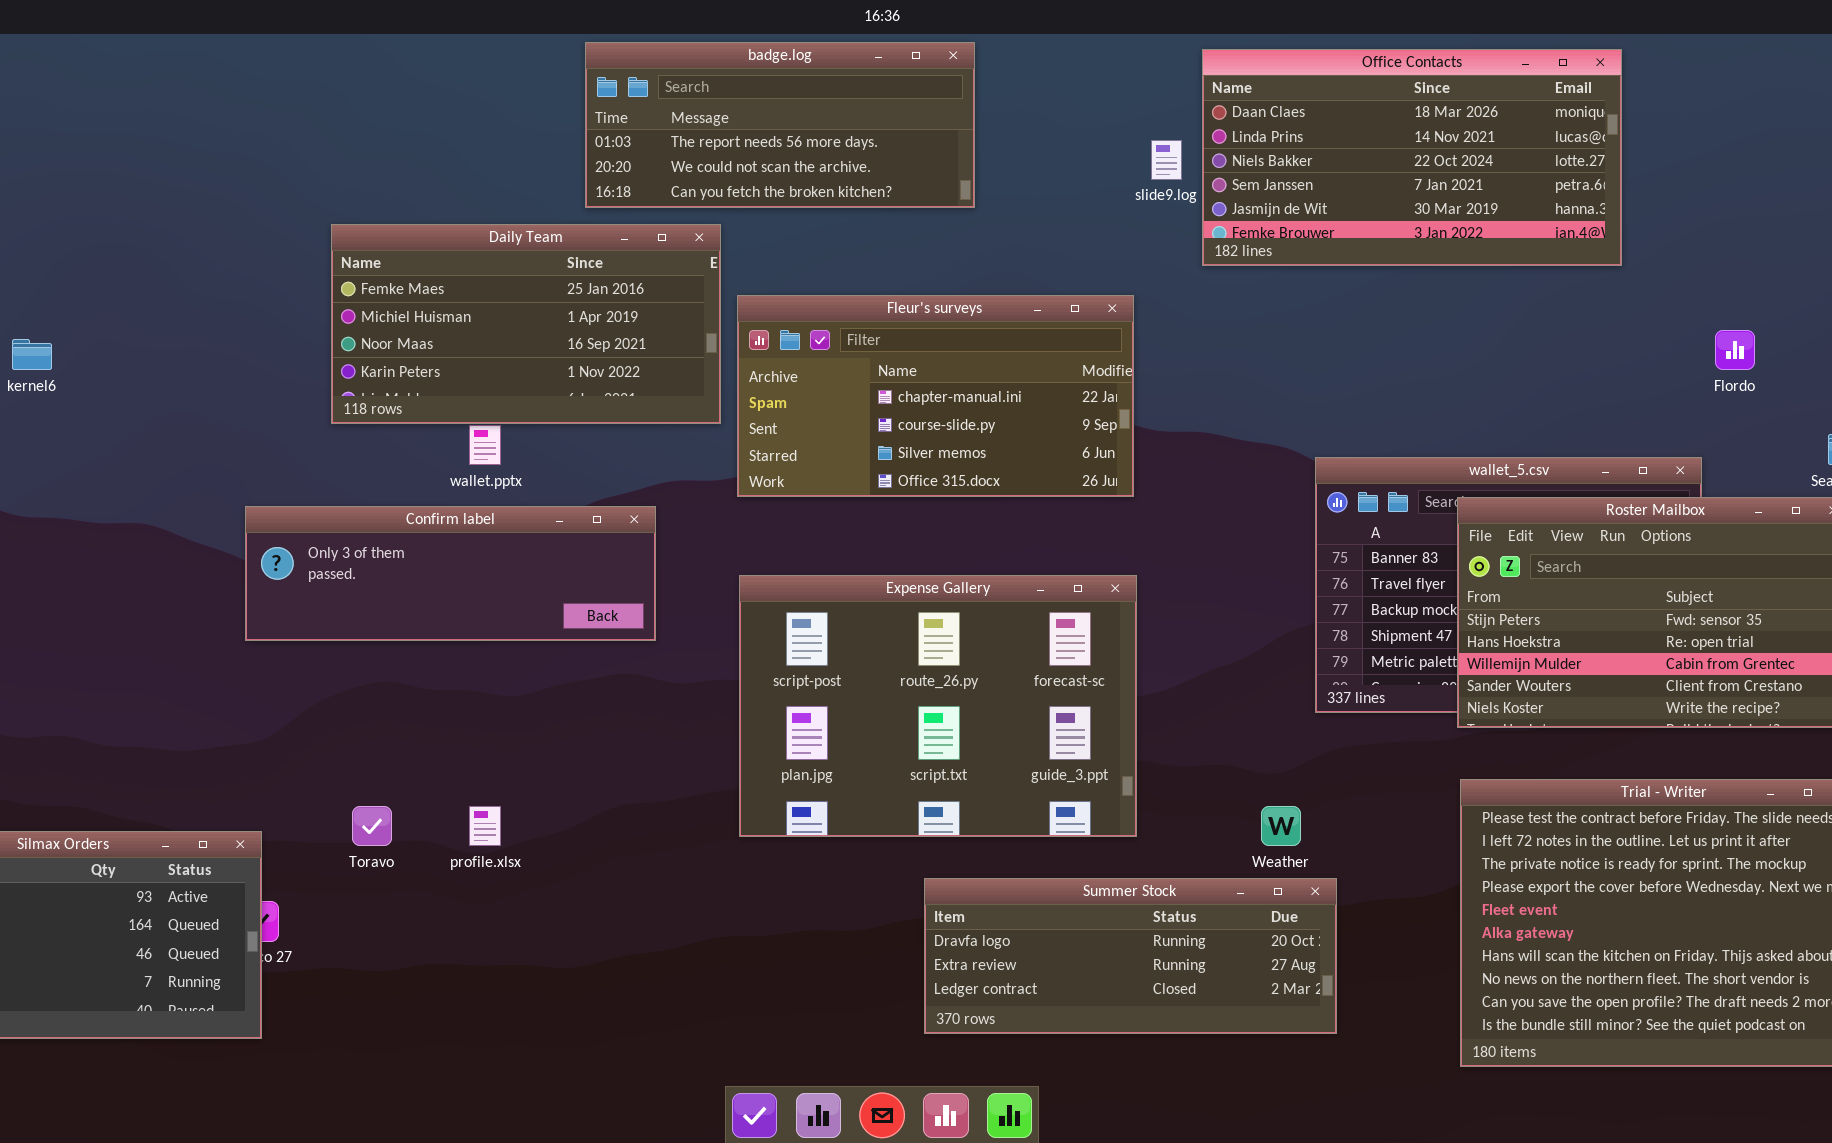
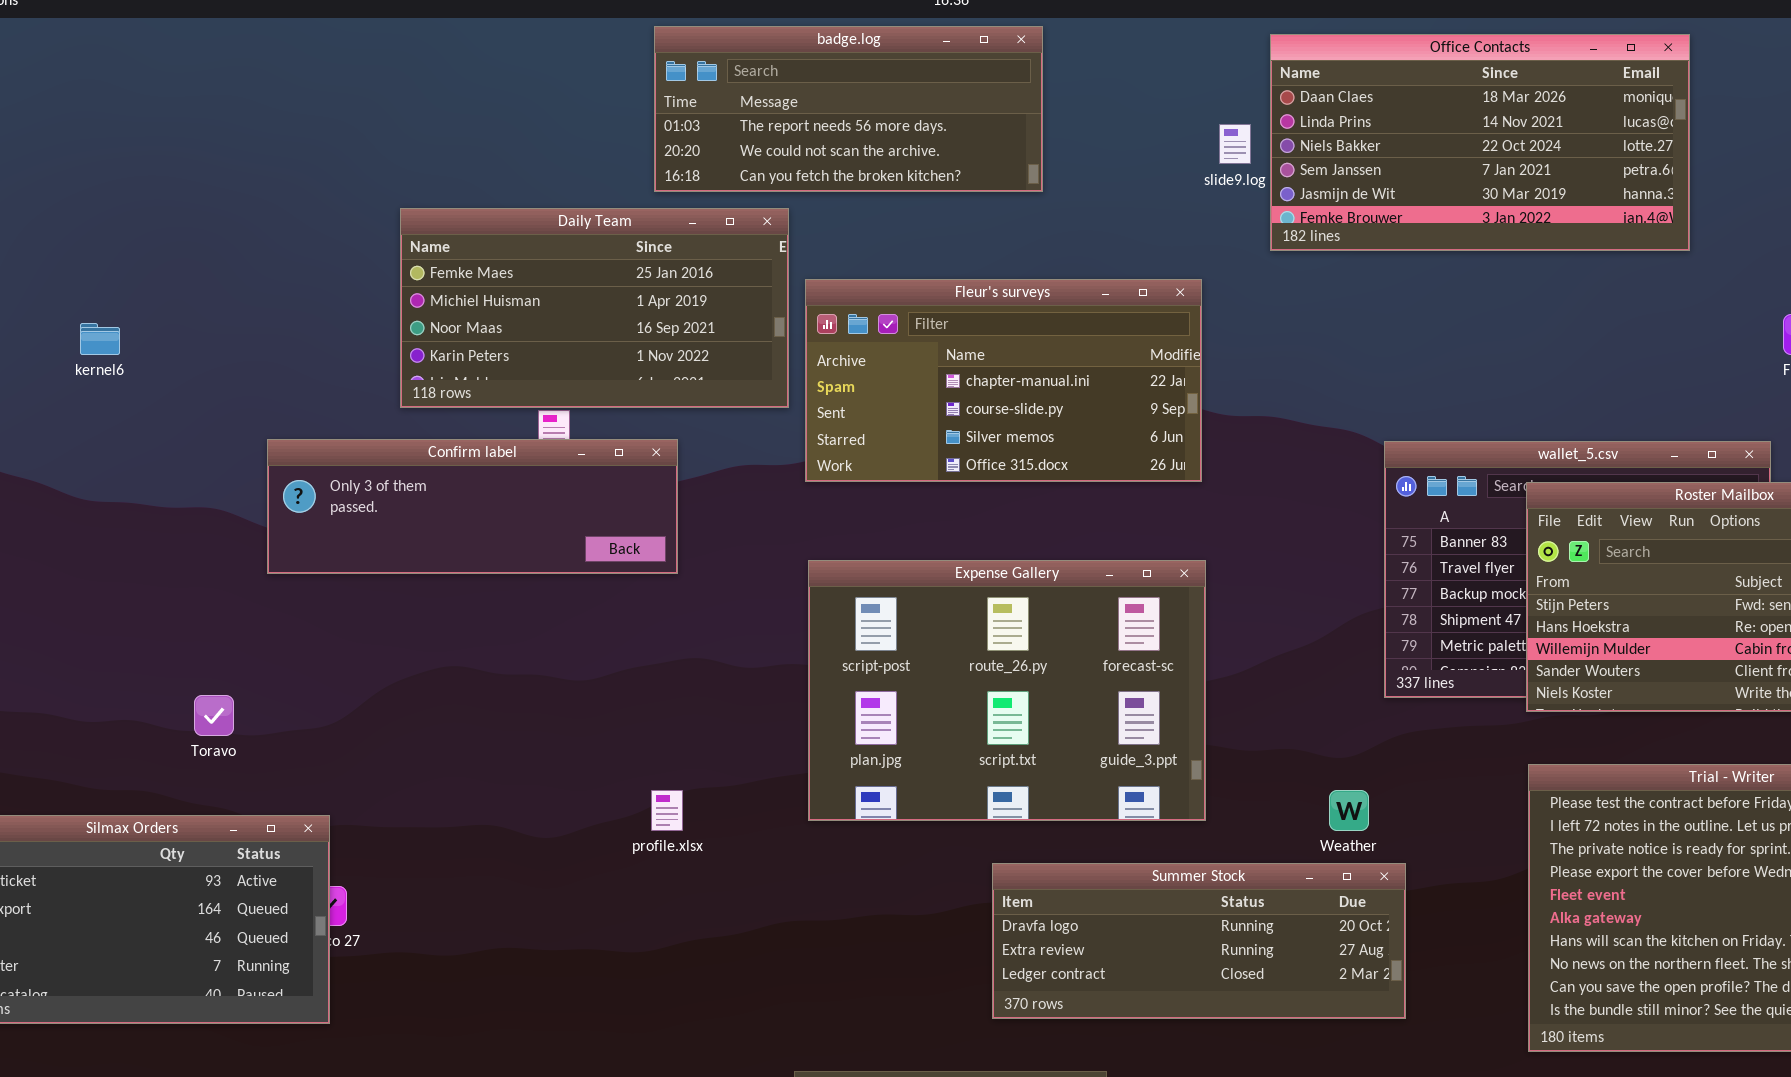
Confirm label: [245,506,656,641] -> [267,439,678,574], moved
Toravo: [352,806,392,846] -> [194,695,234,736], moved
profile.xlsx: [469,806,501,846] -> [651,790,683,831], moved

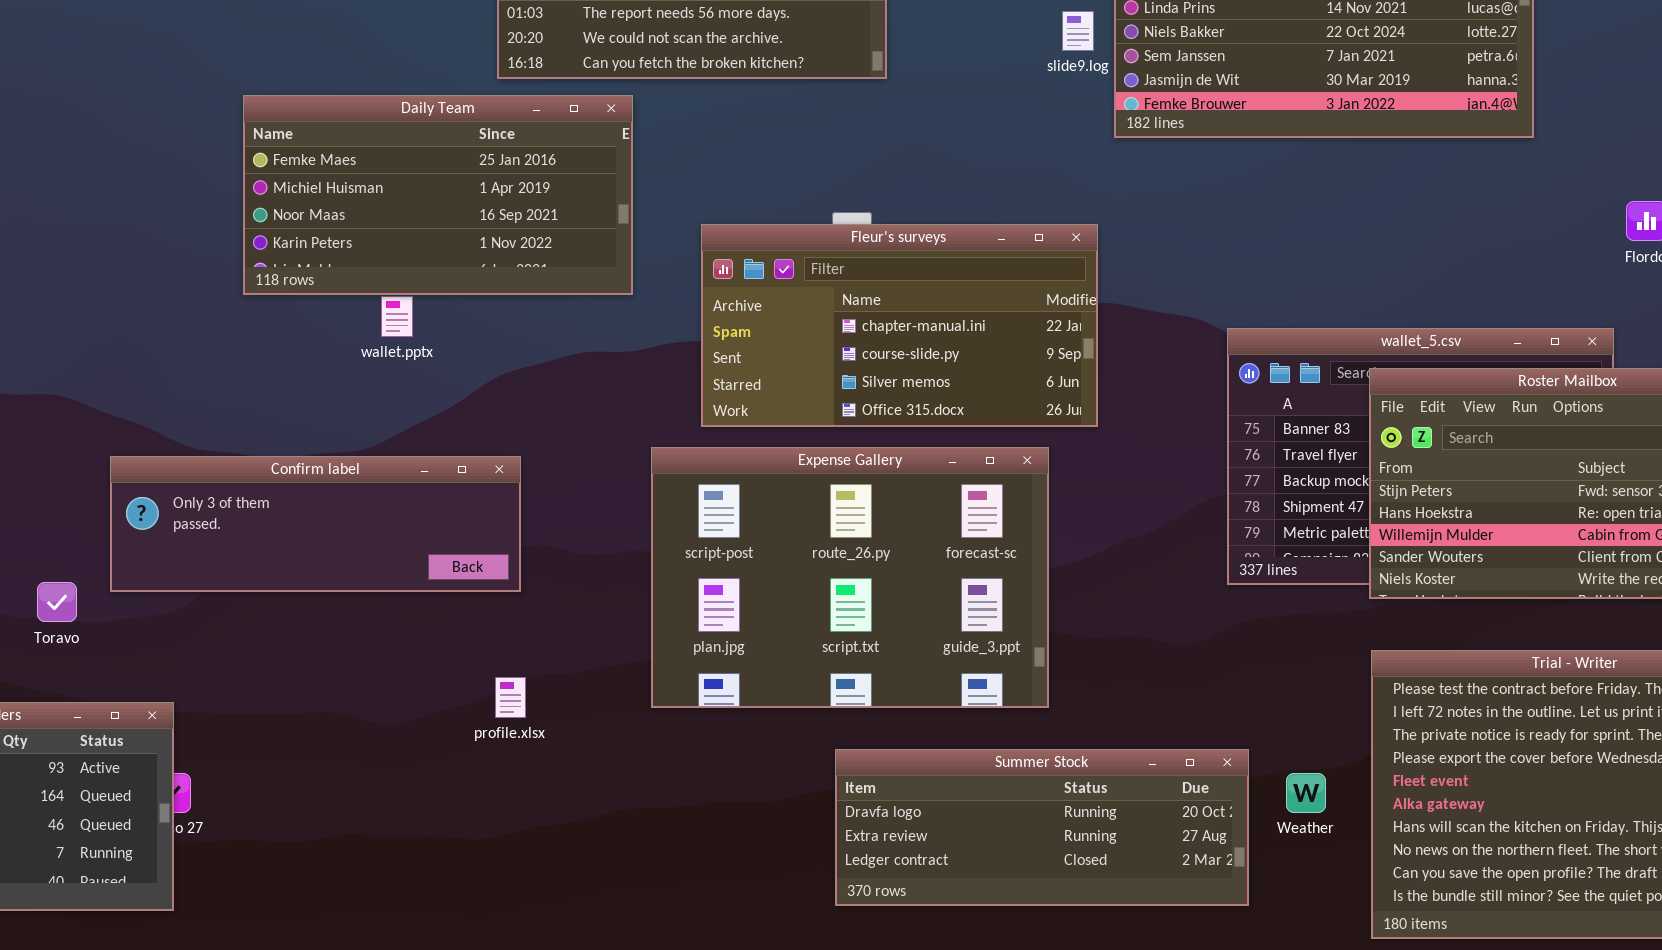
Fleur's surveys: [805,279,1202,482] -> [701,224,1098,427], moved
Confirm label: [267,439,678,574] -> [110,456,521,592], moved
Weather: [1329,790,1369,831] -> [1286,773,1326,813], moved

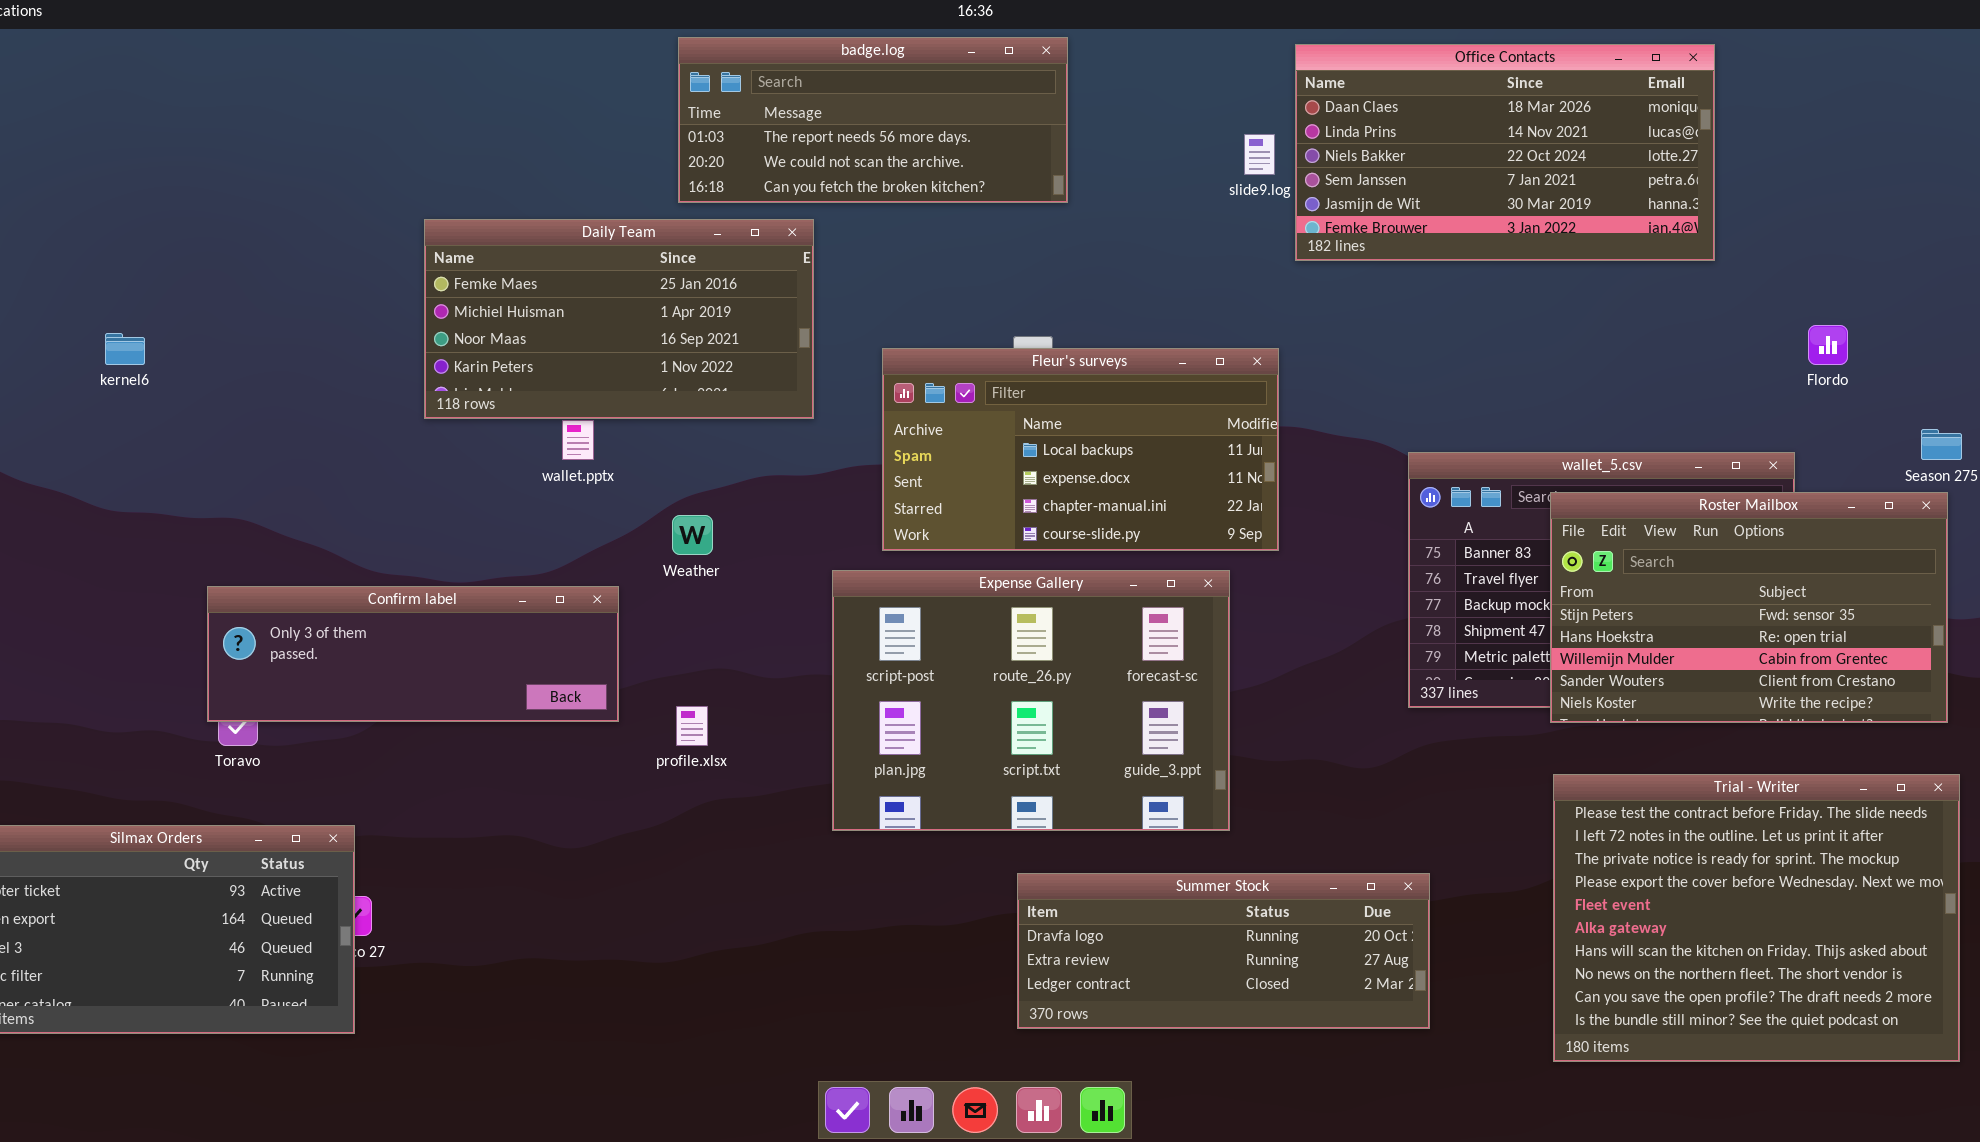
Fleur's surveys: [701,224,1098,427] -> [882,348,1279,551], scrolled up 2 rows
Confirm label: [110,456,521,592] -> [207,586,619,722], moved
profile.xlsx: [495,677,526,718] -> [676,706,708,746], moved
Weather: [1286,773,1326,813] -> [672,515,713,555], moved

